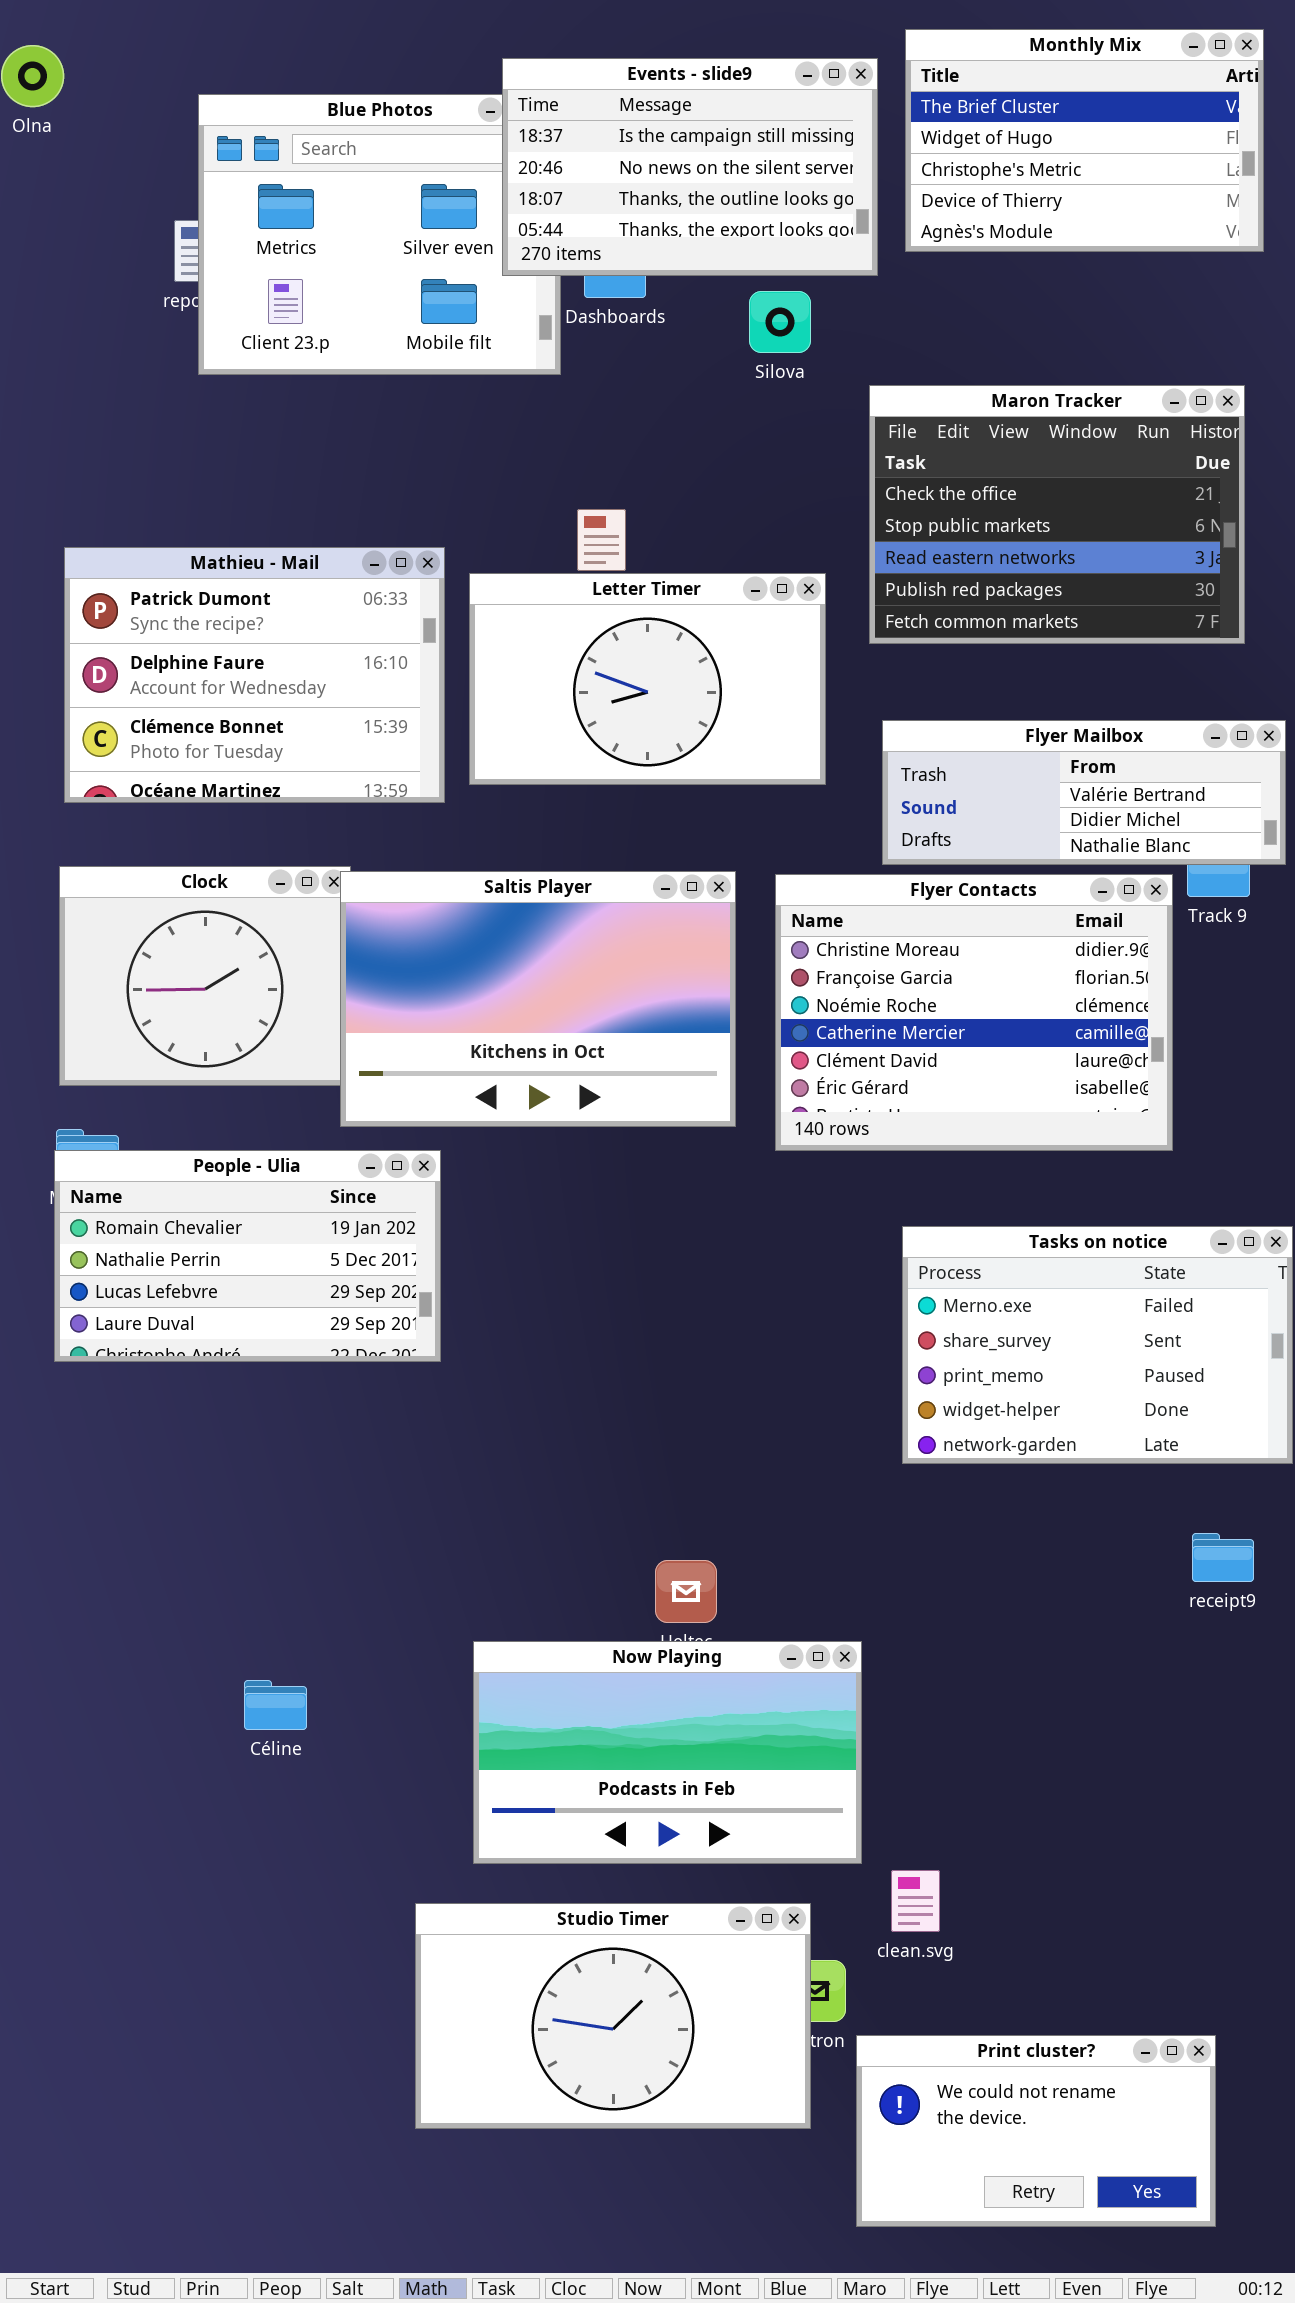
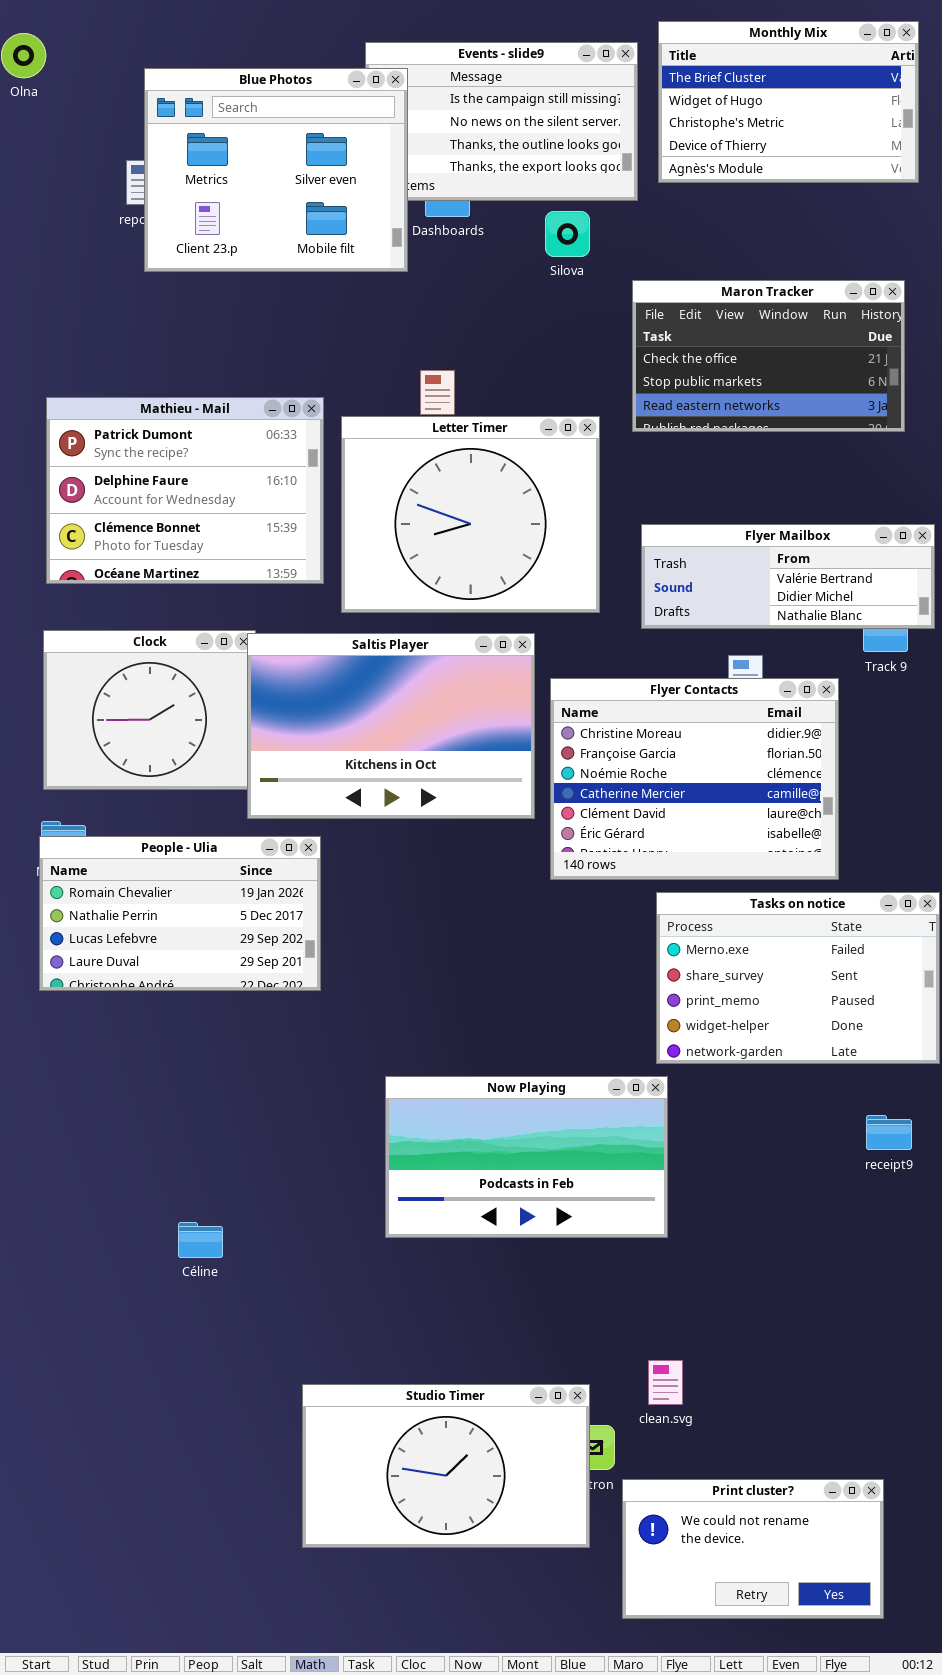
Blue Photos: [198,94,561,375] -> [144,68,408,272], raised
Maron Tracker: [869,385,1245,644] -> [632,280,905,432], resized
Letter Timer: [469,573,826,785] -> [341,416,600,613], resized
Flyer Contacts: [775,874,1173,1151] -> [550,678,839,880], moved
Now Playing: [473,1641,862,1864] -> [385,1076,668,1238], moved

